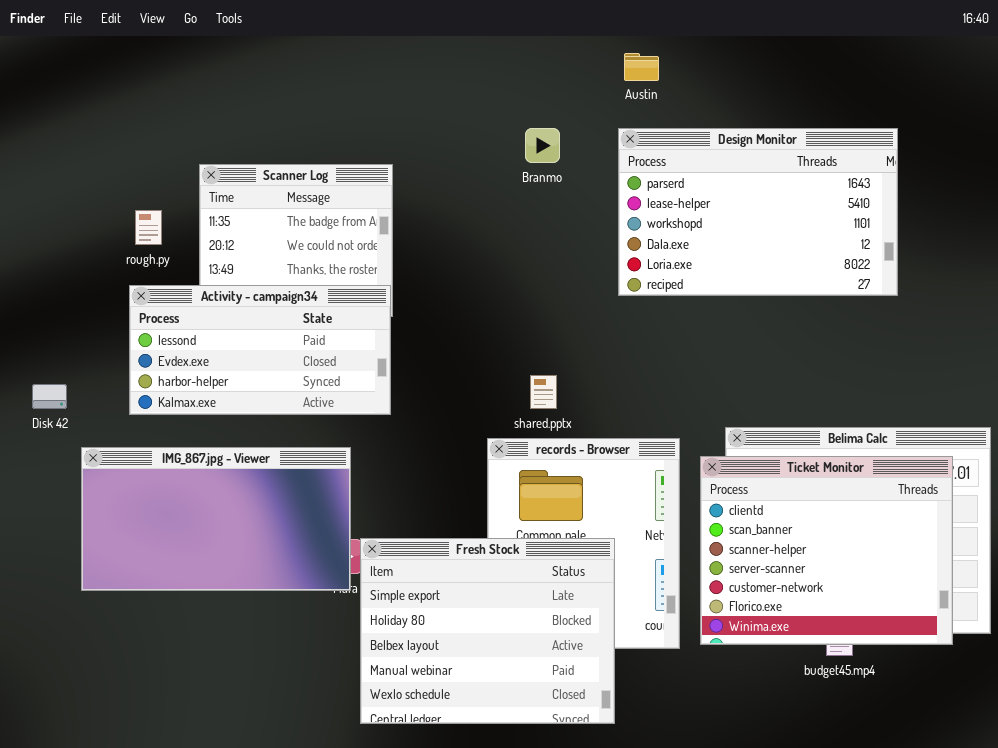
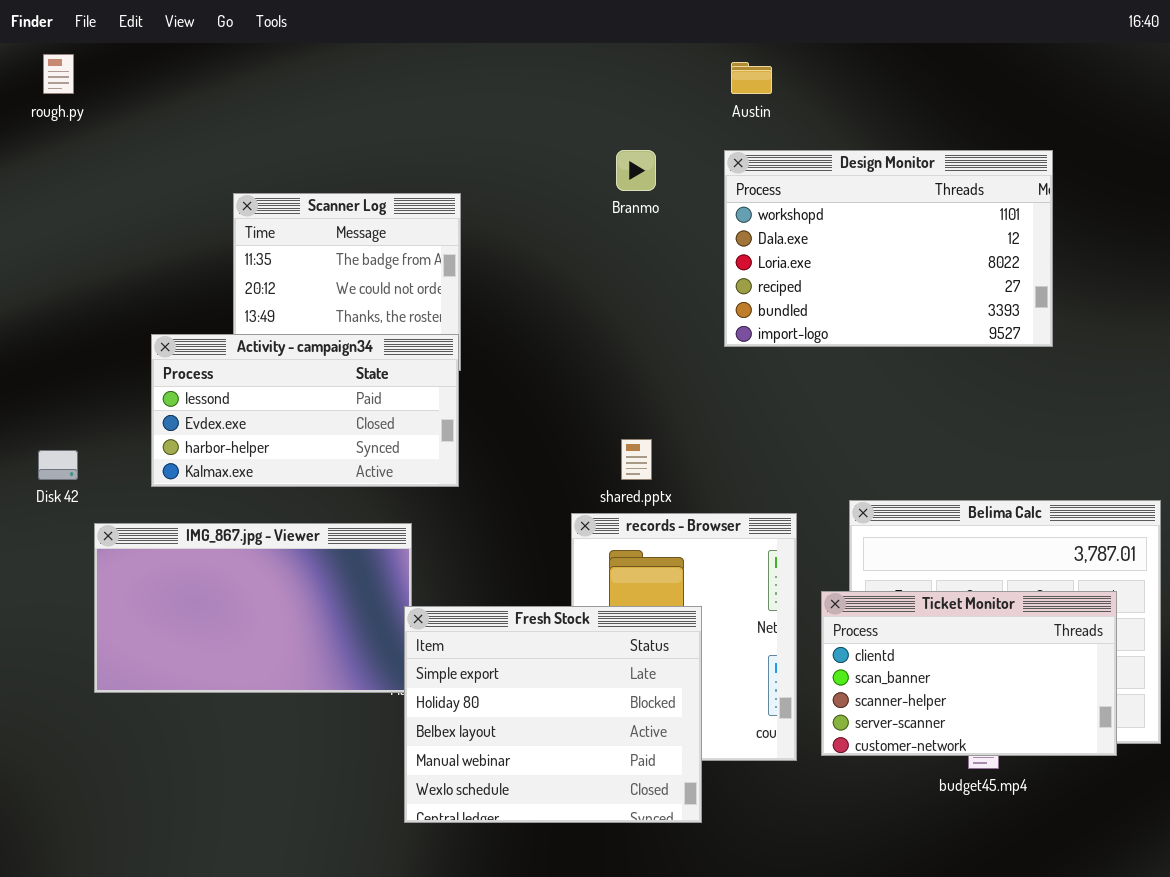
Design Monitor: [618,128,898,296] -> [724,150,1053,347], scrolled down 2 rows
rough.py: [135,210,162,245] -> [43,54,74,94], moved
Ticket Monitor: [700,456,953,645] -> [821,591,1117,756], resized
Fresh Stock: [360,538,615,724] -> [404,606,702,823], moved

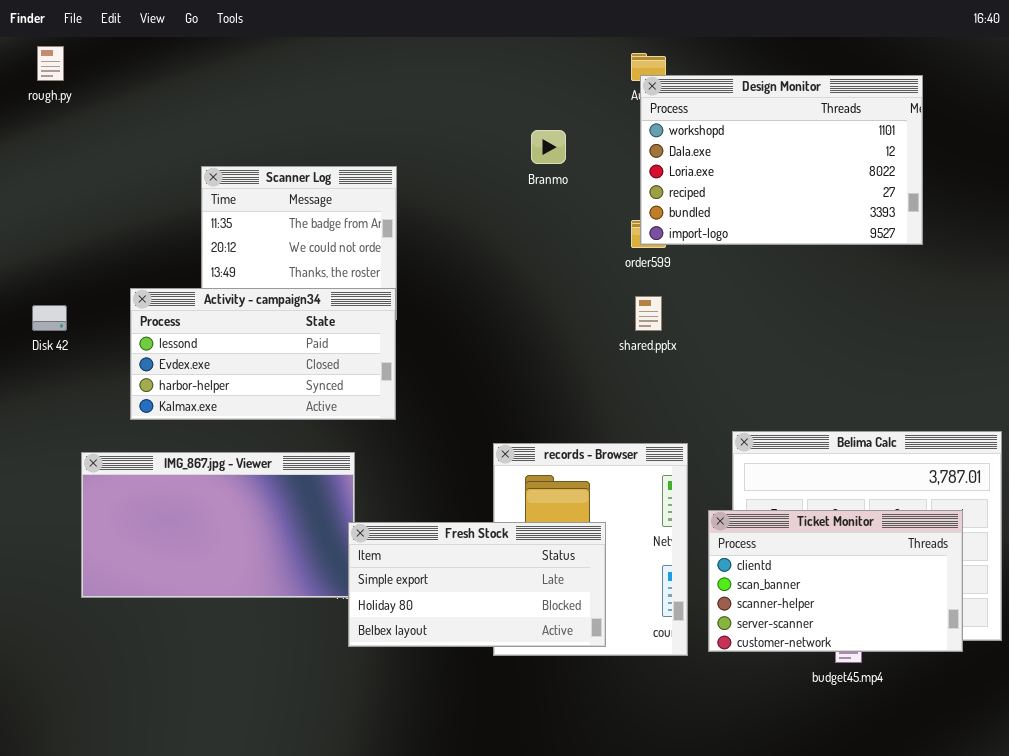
Design Monitor: [724,150,1053,347] -> [640,75,923,245], moved
shared.pptx: [621,439,652,480] -> [635,296,662,331], moved
Disk 42: [38,450,78,480] -> [32,305,67,331], moved
Fresh Stock: [404,606,702,823] -> [348,522,606,647], resized

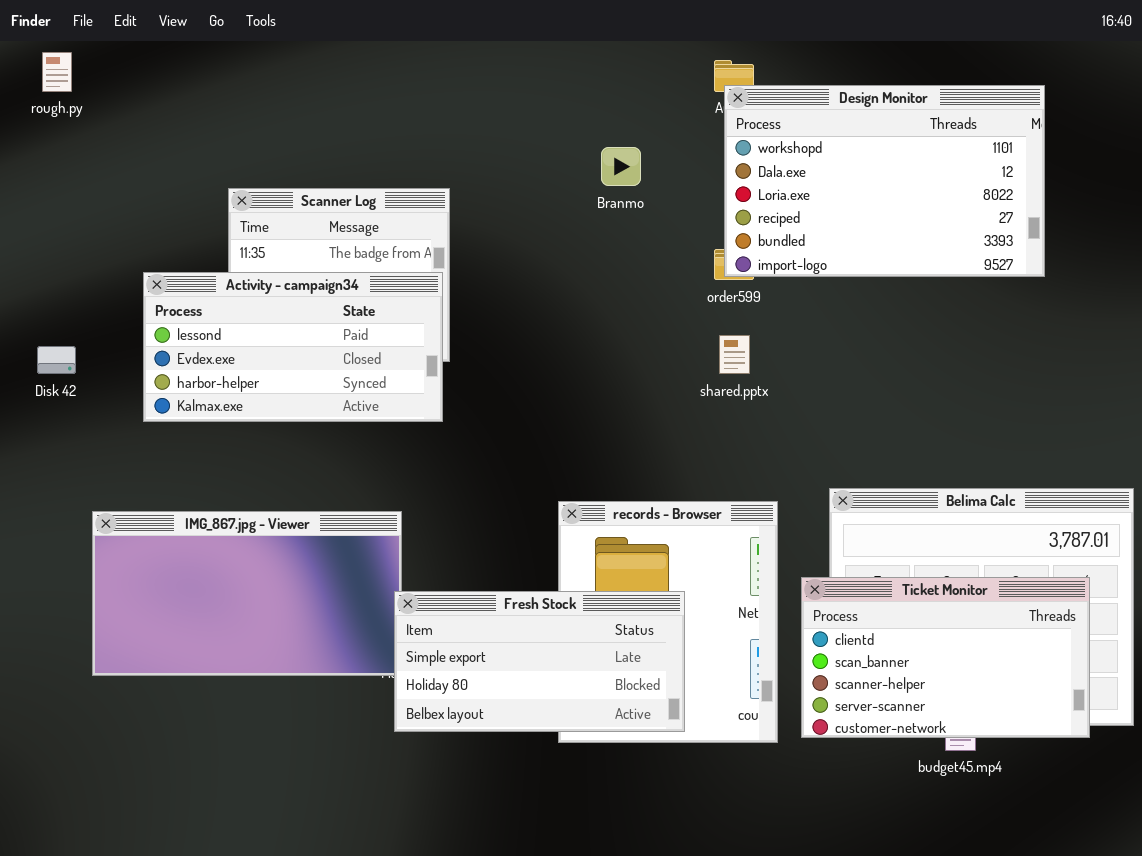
Activity - campaign34: [130,288,396,420] -> [143,272,443,422], moved

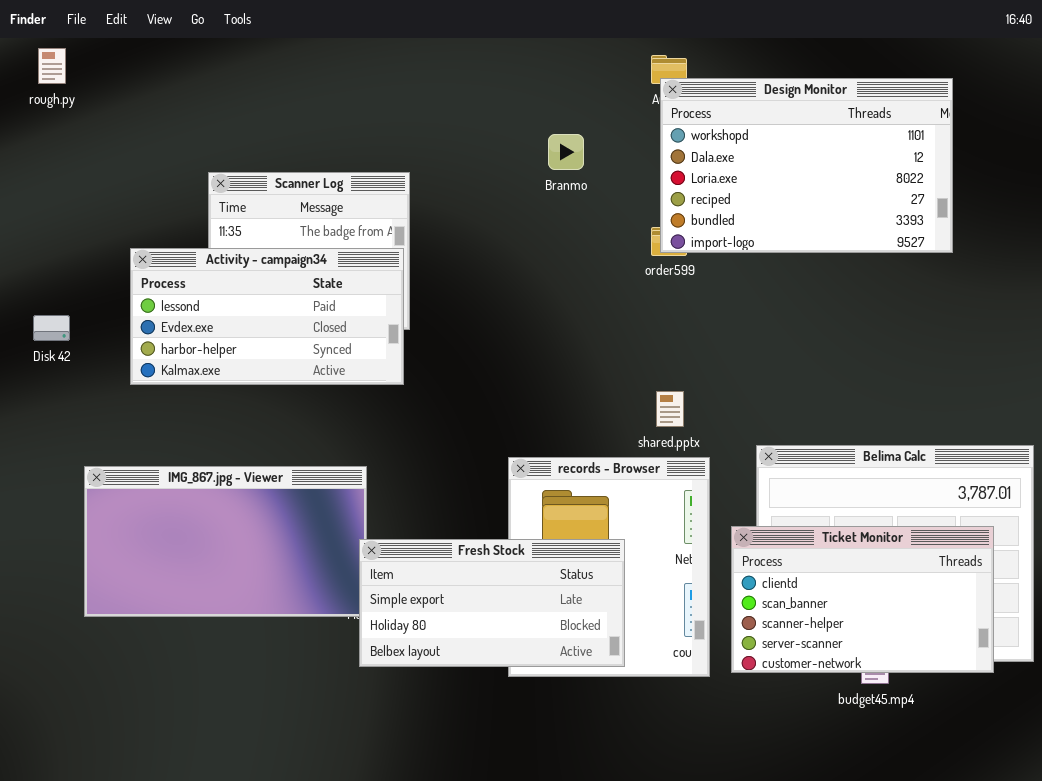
shared.pptx: [719,335,750,374] -> [656,391,684,427], moved

